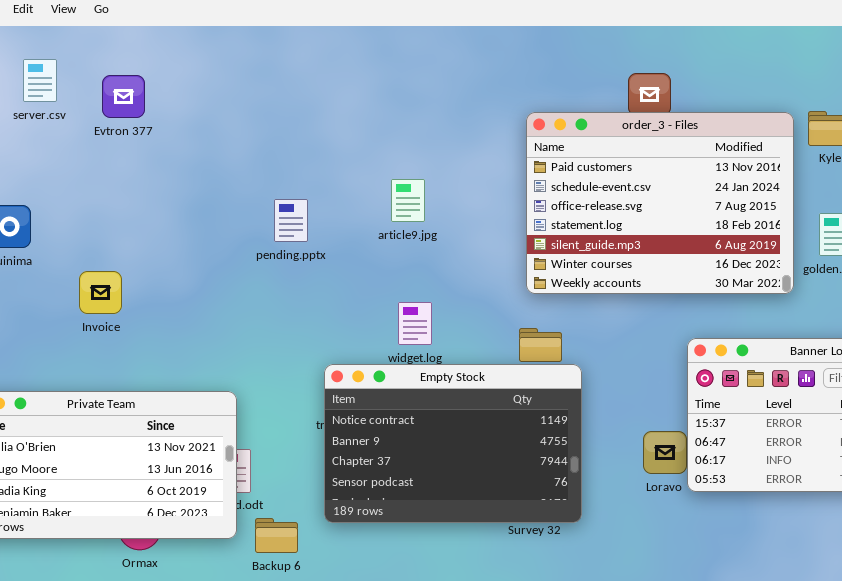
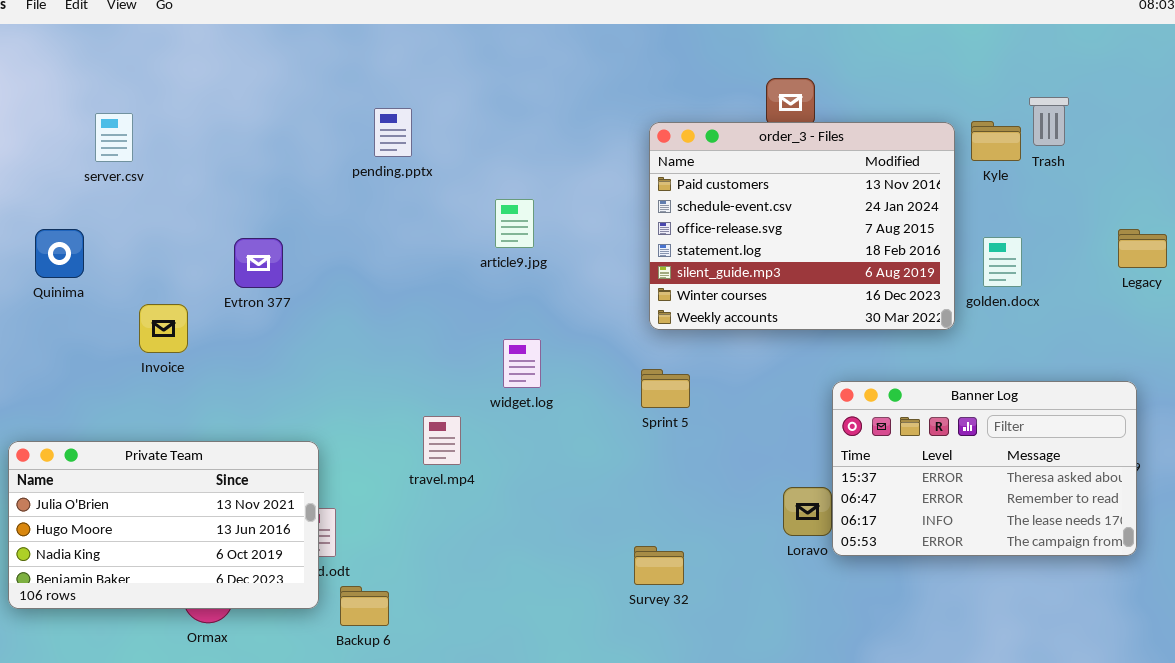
server.csv: [23,59,57,102] -> [95,113,133,162], moved
Evtron 377: [102,75,145,118] -> [234,238,283,288], moved
pending.pptx: [274,199,308,242] -> [374,108,412,157], moved
Empty Stock: [324,364,582,523] -> none, closed

